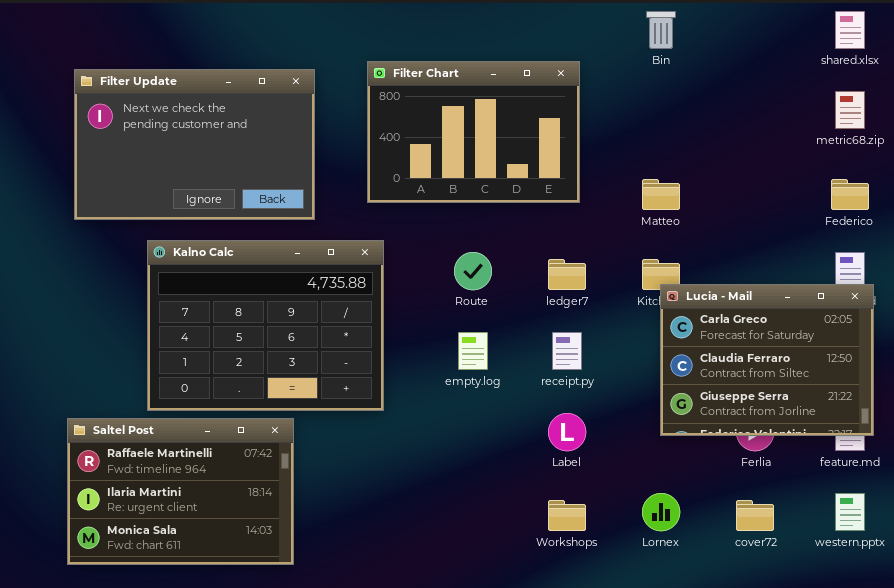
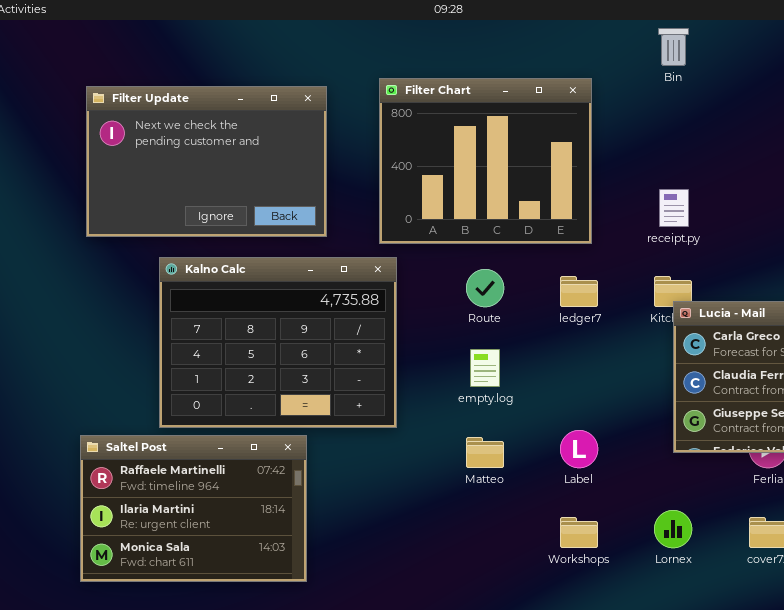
Filter Chart: [367,61,580,203] -> [379,78,592,244], resized
Matteo: [642,179,680,210] -> [466,437,504,468], moved
receipt.py: [552,332,582,370] -> [659,189,689,227], moved

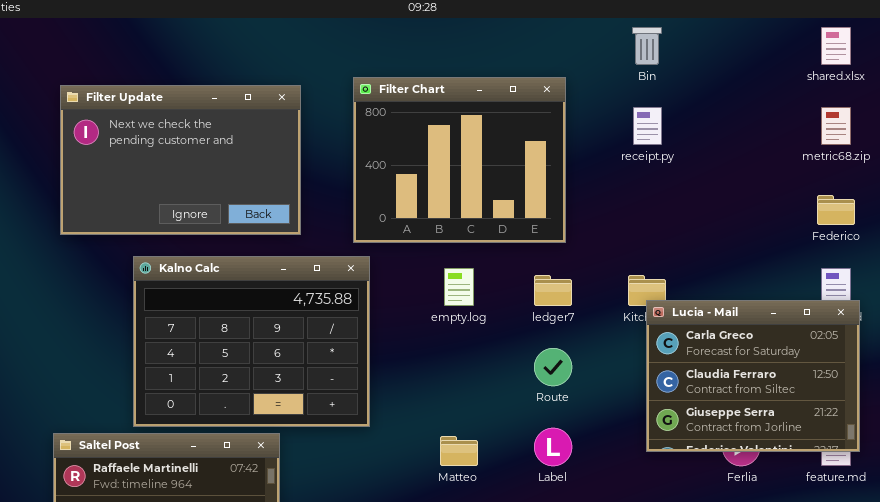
receipt.py: [659,189,689,227] -> [633,107,662,145], moved
Route: [466,269,504,307] -> [534,348,572,386], moved
empty.log: [470,349,500,387] -> [444,268,474,306], moved

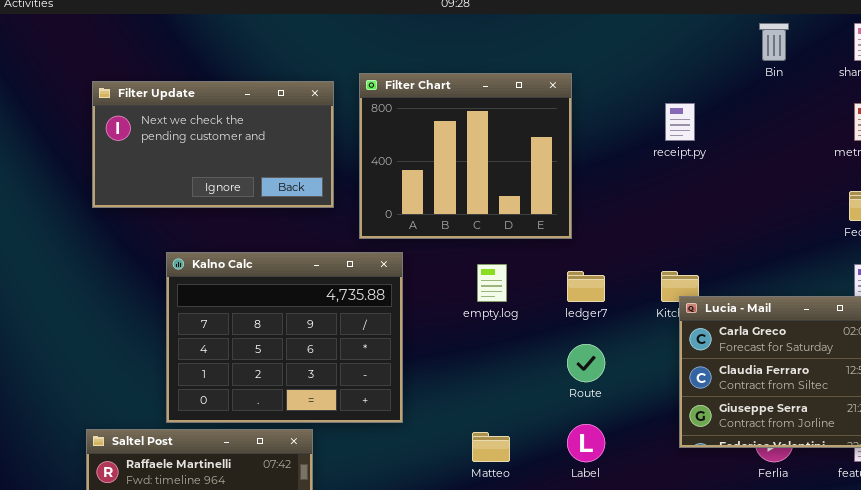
Bin: [632,27,662,65] -> [759,23,789,61], moved
Filter Chart: [353,77,566,243] -> [359,73,572,239], moved
Filter Update: [60,85,301,235] -> [92,81,334,208], resized

